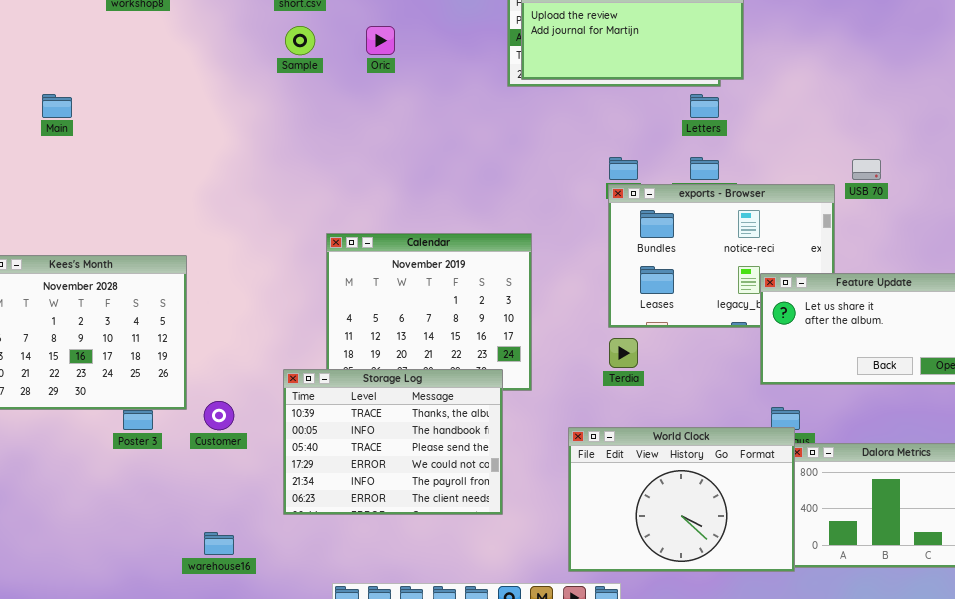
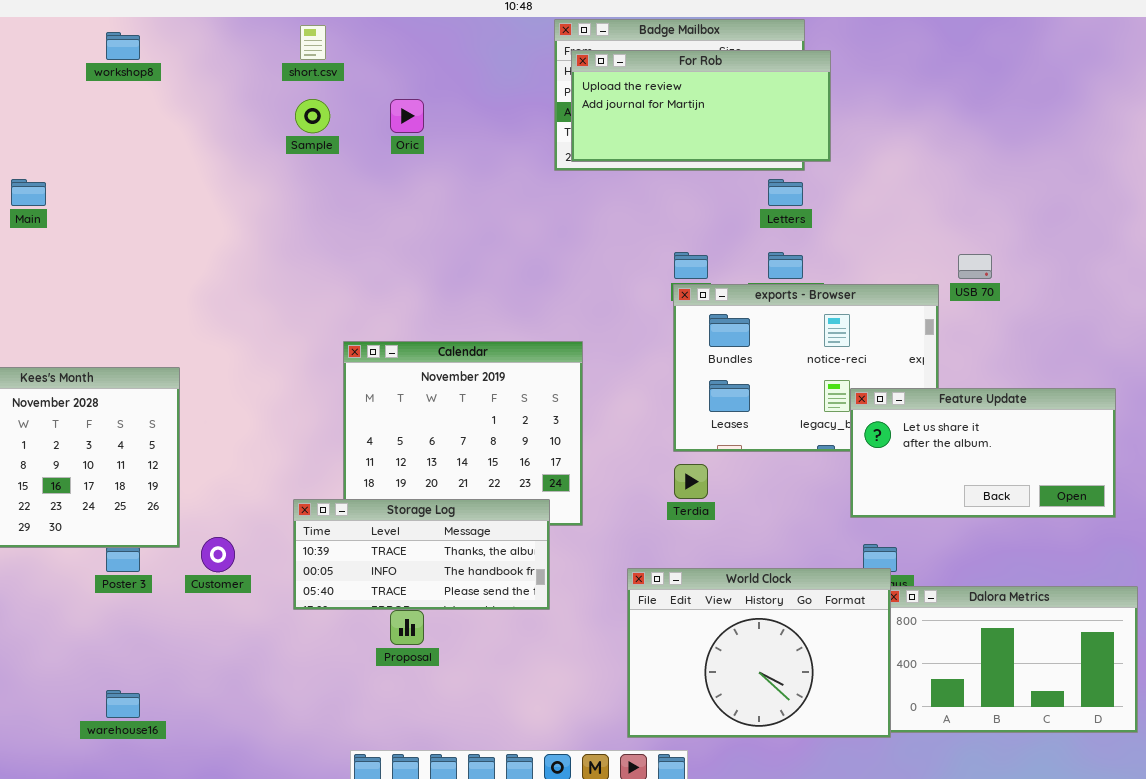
Storage Log: [283,369,503,515] -> [293,499,550,610], resized
warehouse16: [204,532,234,555] -> [106,690,140,718], moved

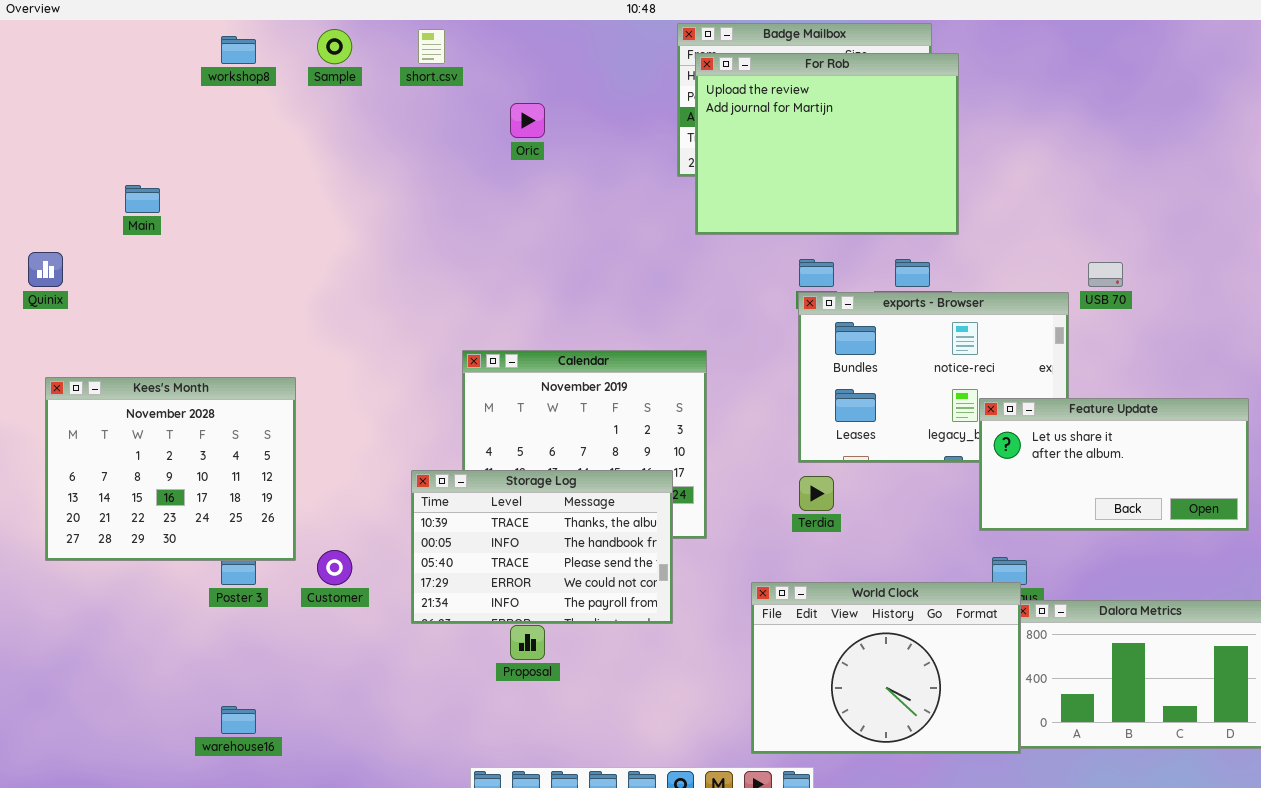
For Rob: [571,50,831,162] -> [695,53,959,235], resized
Sample: [295,99,330,133] -> [317,29,352,64], moved
Storage Log: [293,499,550,610] -> [411,470,673,624], resized

